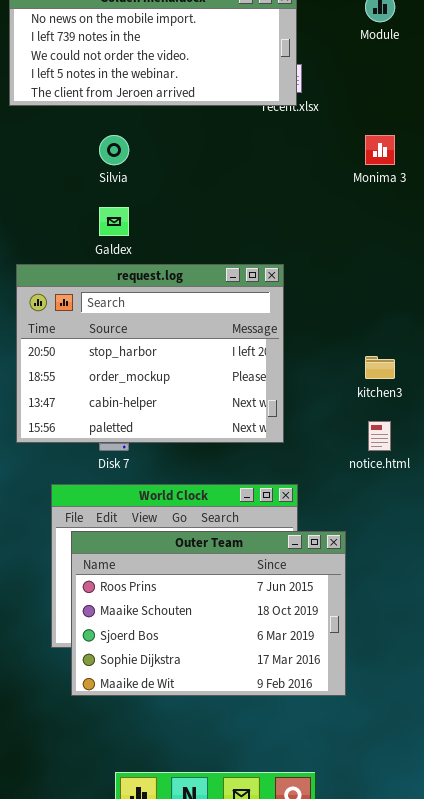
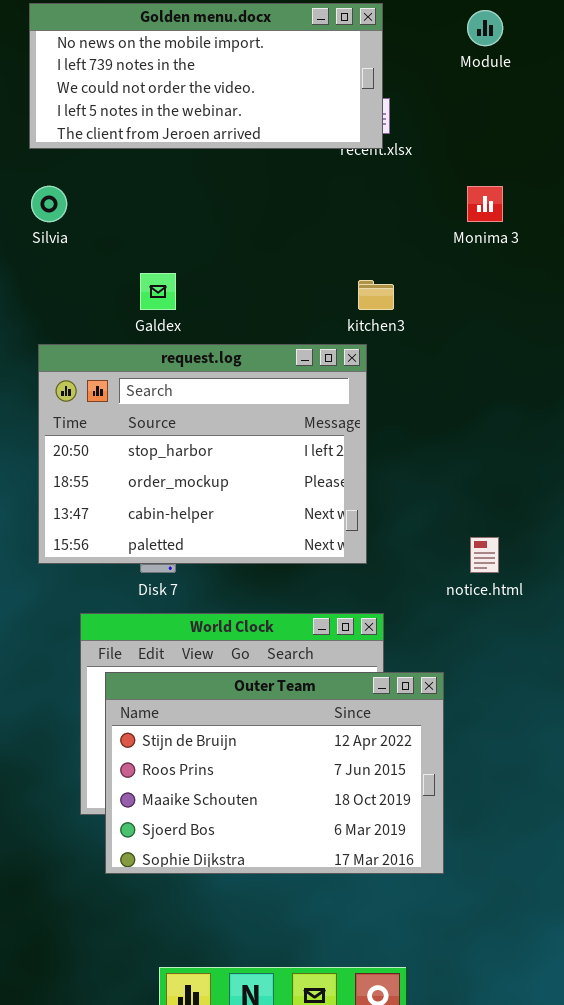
Silvia: [99,135,129,165] -> [31,186,67,222], moved
kitchen3: [365,356,395,379] -> [358,280,394,310], moved
Outer Team: [71,531,346,696] -> [105,672,444,874], scrolled up 1 row

